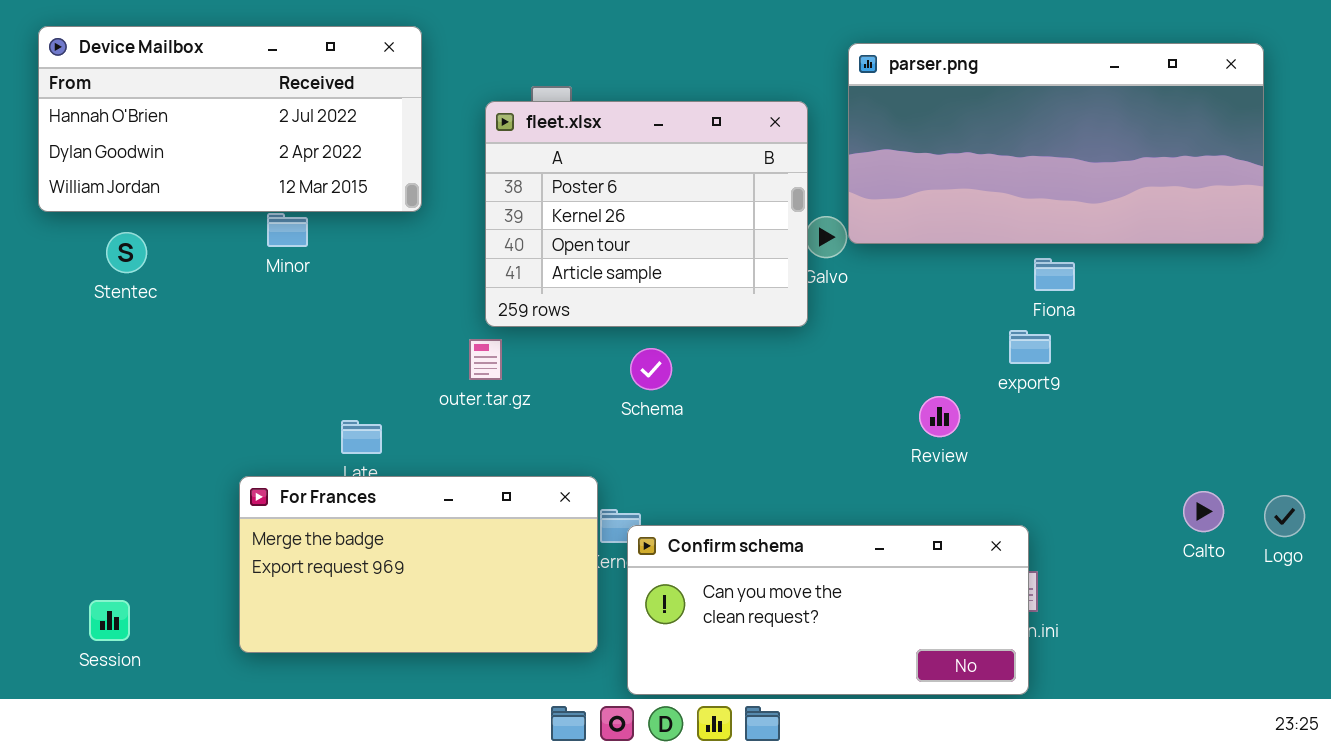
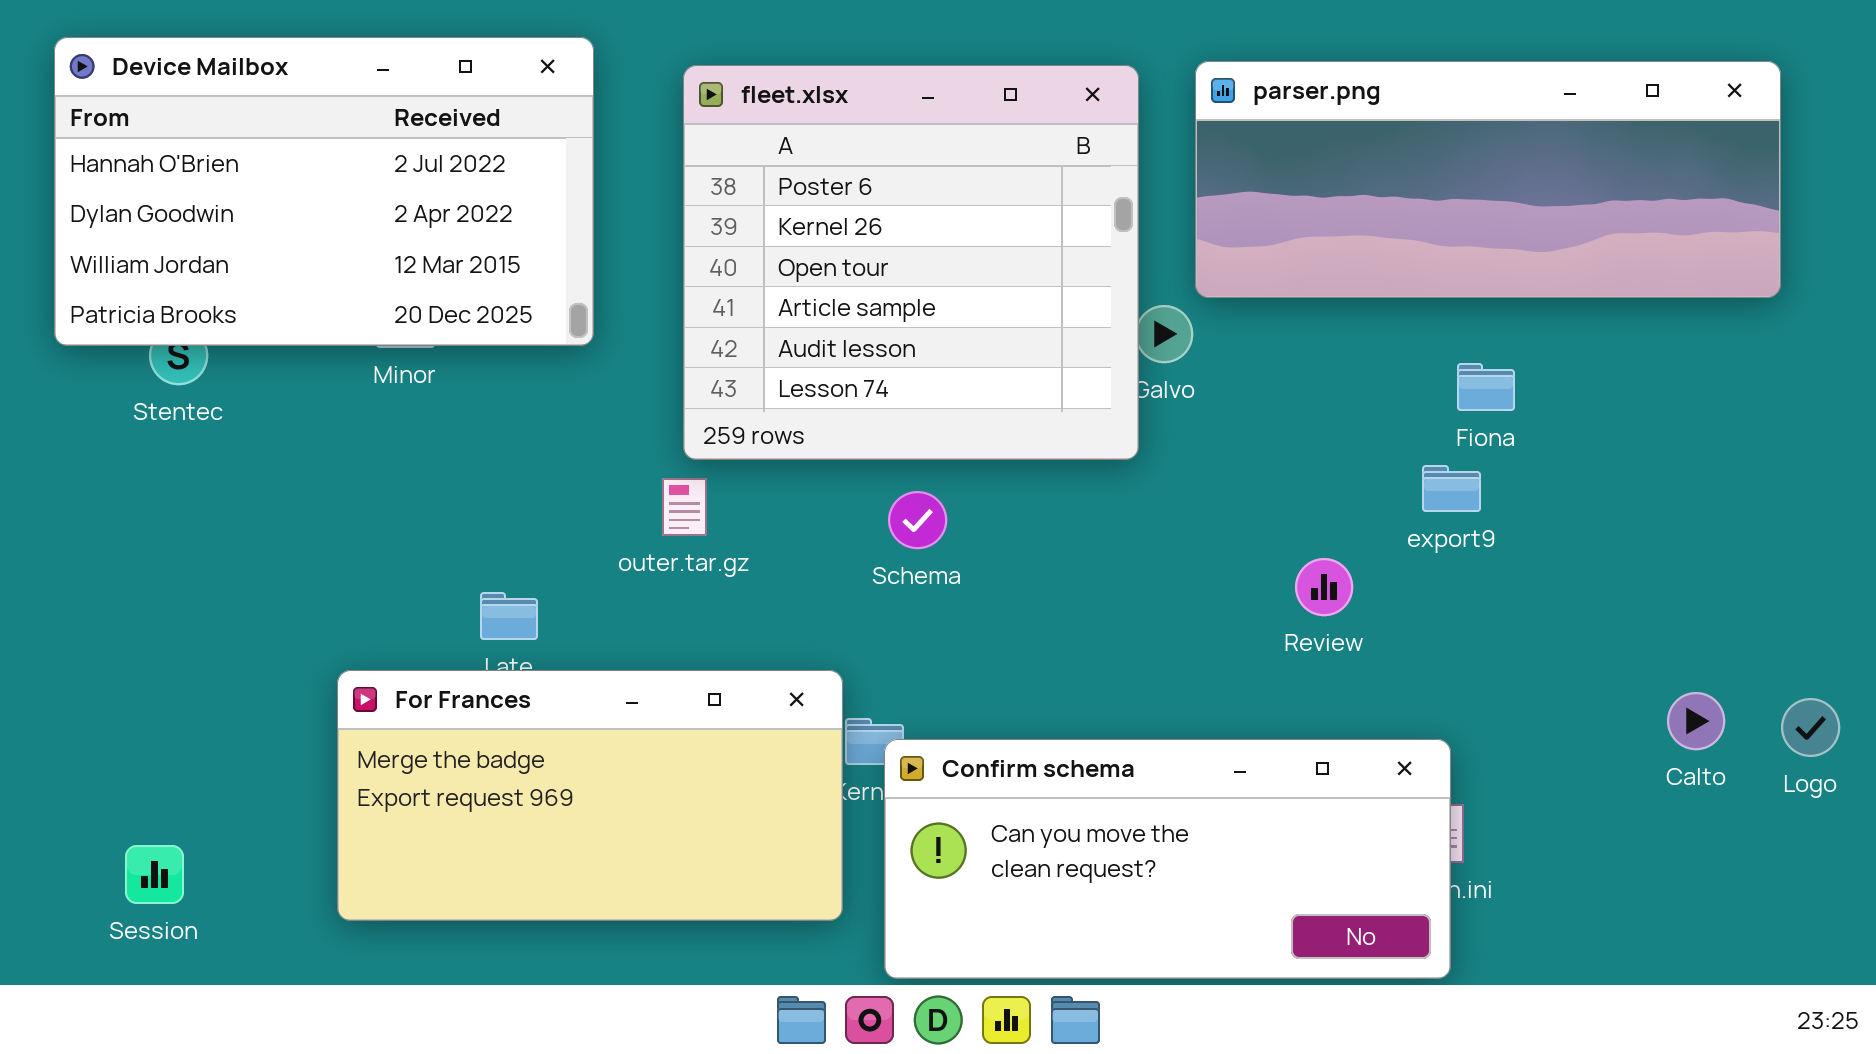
Device Mailbox: [38,26,422,212] -> [54,37,594,346], resized
parser.png: [848,43,1264,244] -> [1195,61,1781,298], resized
fleet.xlsx: [485,101,808,327] -> [683,65,1139,460], resized

